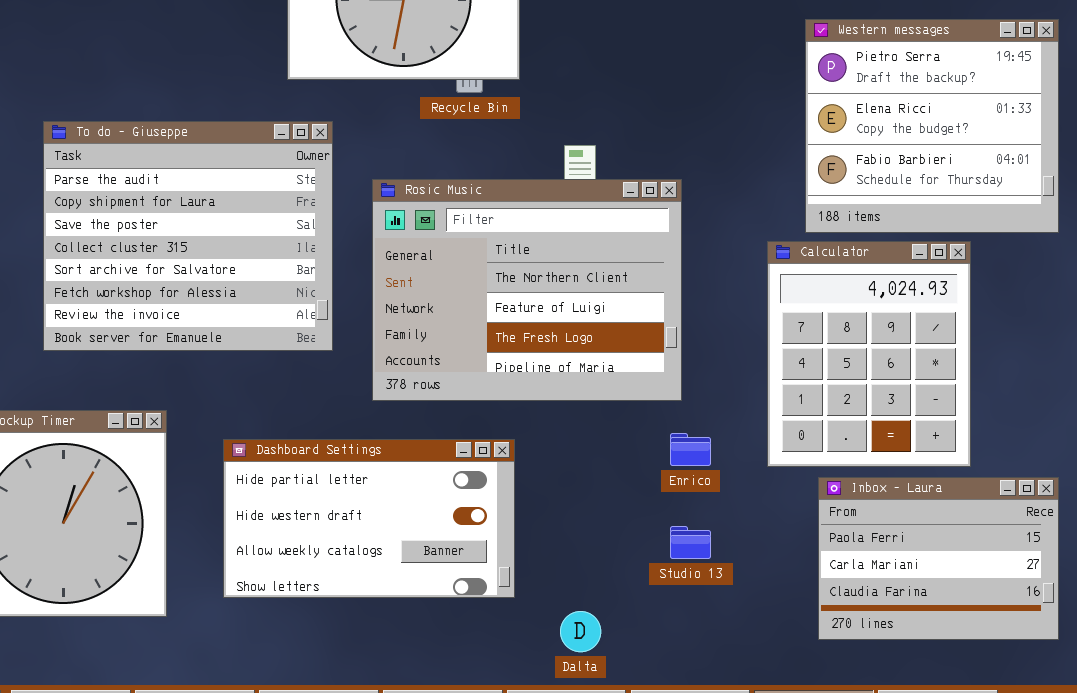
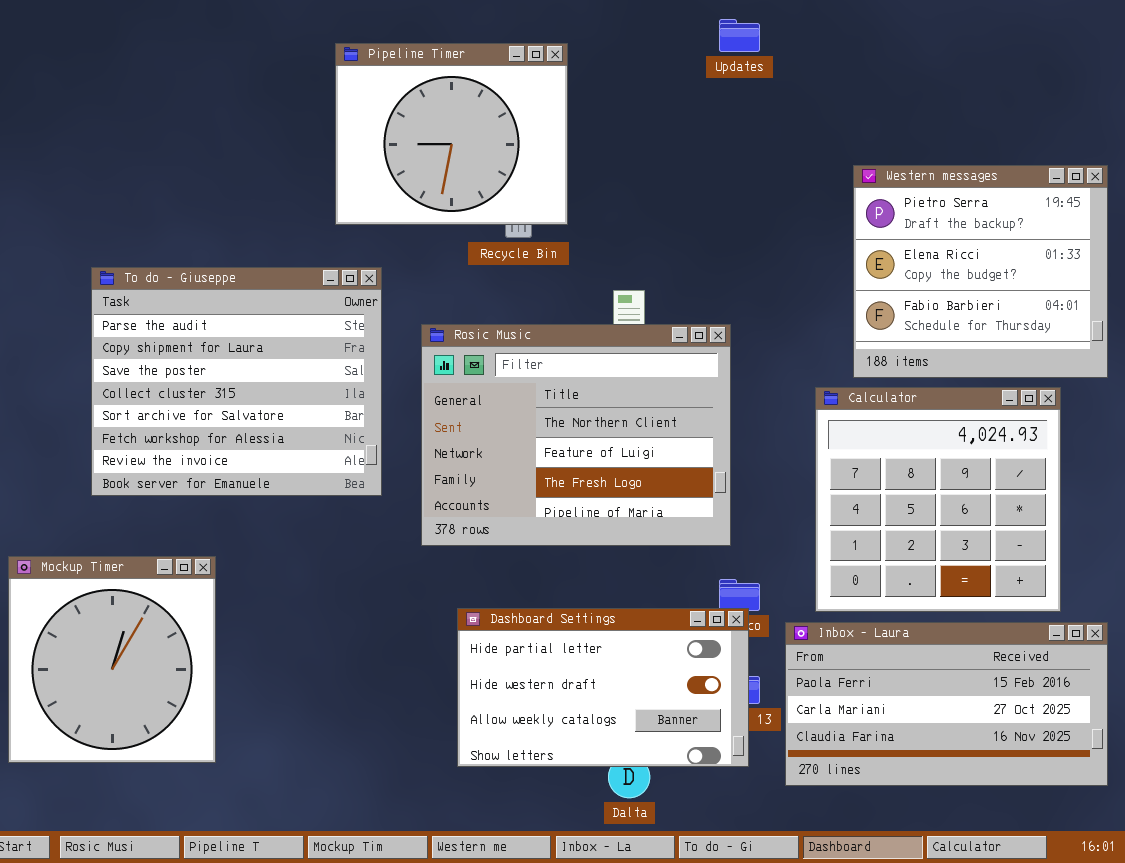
Calculator: [767,241,971,467] -> [815,387,1061,612], resized
Dashboard Settings: [223,439,515,598] -> [457,608,749,767], moved
Inbox - Laura: [818,477,1059,640] -> [785,622,1108,786], resized

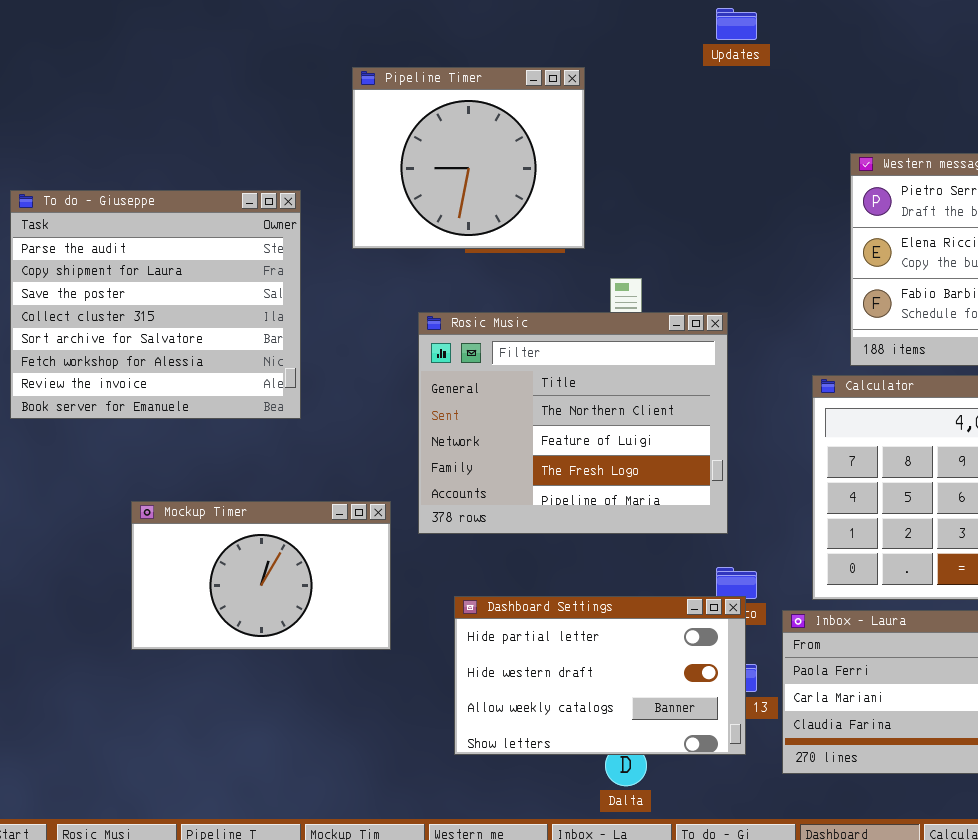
Pipeline Timer: [335,43,568,225] -> [352,67,585,249], moved
To do - Giuseppe: [91,267,382,496] -> [10,190,301,419], moved
Mockup Timer: [8,556,216,763] -> [131,501,391,650], moved, resized

